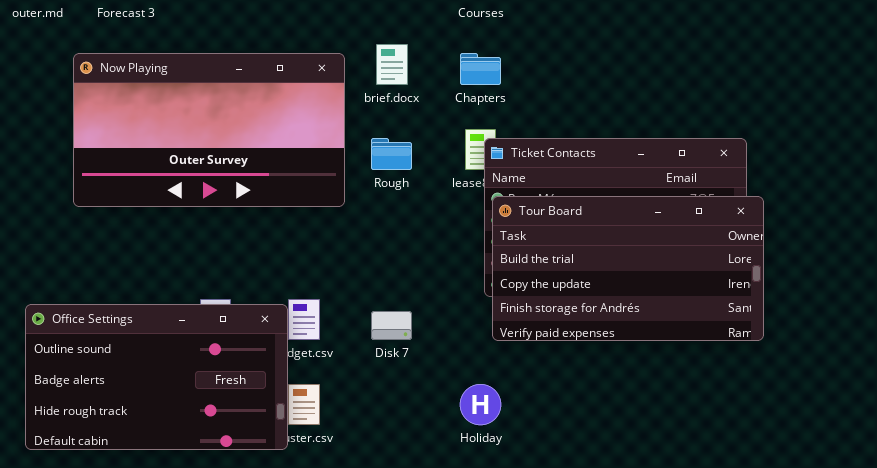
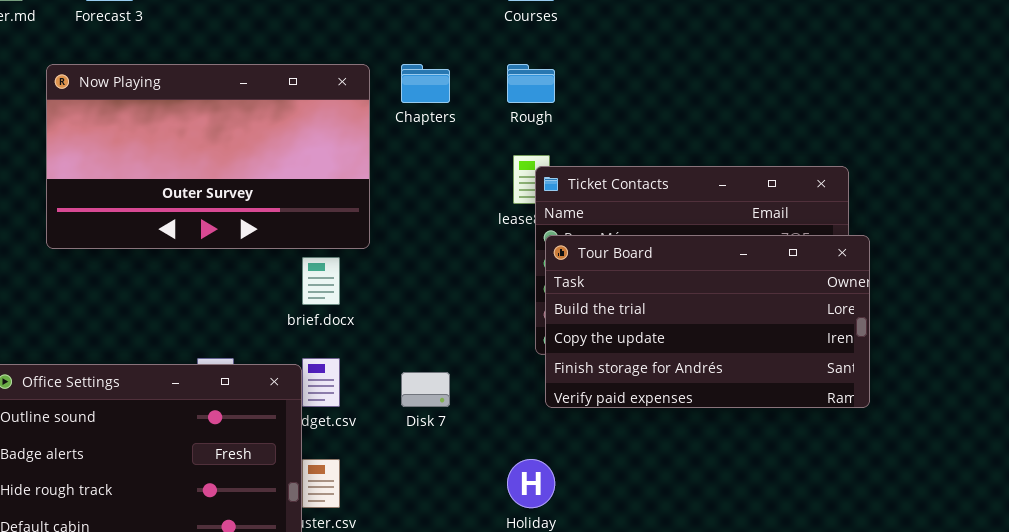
brief.docx: [376,44,408,85] -> [302,257,340,305], moved
Chapters: [460,53,501,85] -> [401,64,450,103], moved
Rough: [371,138,412,170] -> [507,64,555,103], moved

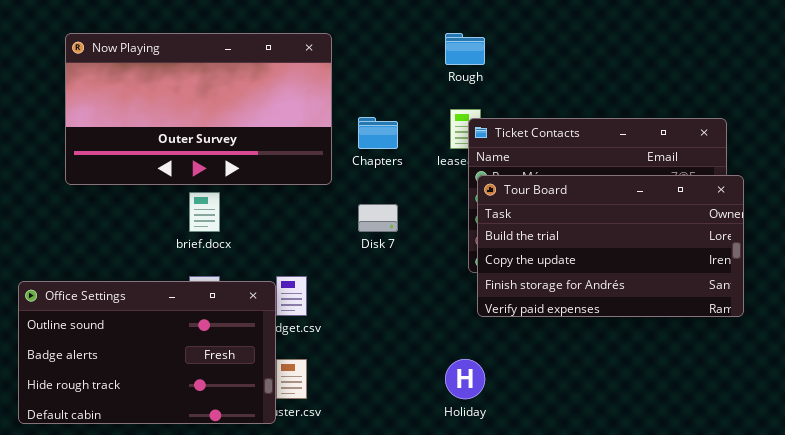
Chapters: [401,64,450,103] -> [358,117,398,149], moved
brief.docx: [302,257,340,305] -> [189,192,220,232], moved
Disk 7: [401,372,450,407] -> [358,204,398,232], moved

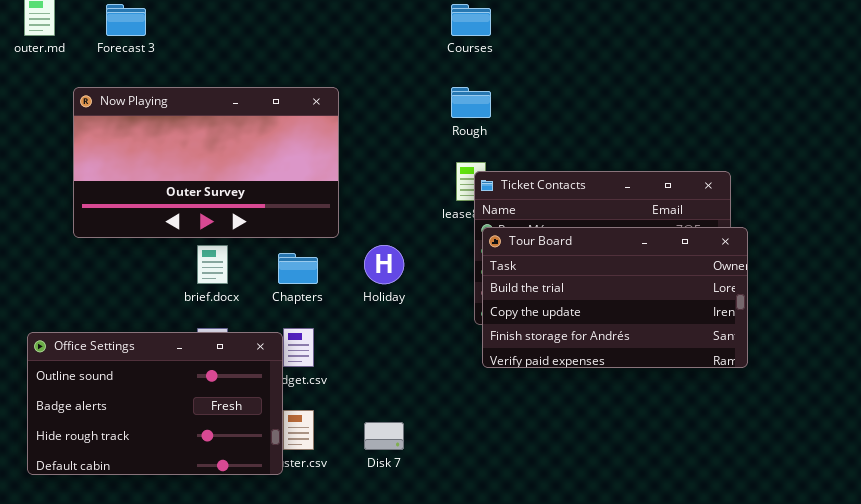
Chapters: [358,117,398,149] -> [278,253,318,284], moved
Disk 7: [358,204,398,232] -> [364,422,404,450], moved
Holiday: [445,359,485,399] -> [364,245,404,284], moved

